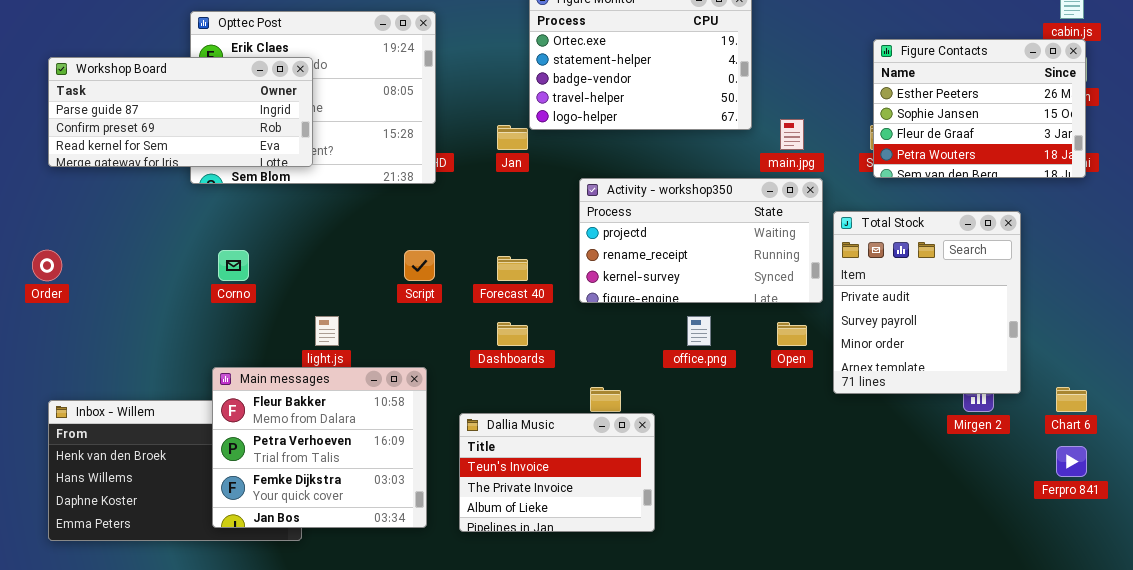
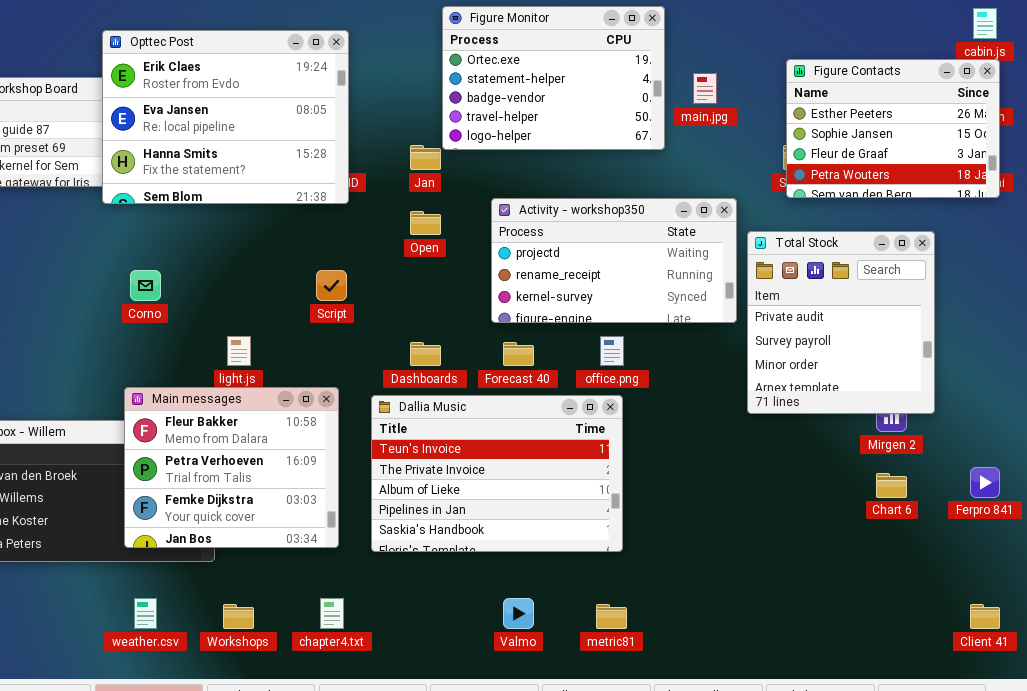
Opttec Post: [190,11,436,184] -> [102,30,349,204], raised
main.jpg: [780,119,804,150] -> [693,73,717,104], moved
Forecast 40: [497,256,528,281] -> [503,342,534,366], moved
Open: [777,322,807,346] -> [410,211,441,235], moved
Chart 6: [1056,387,1087,412] -> [876,473,907,498], moved
Dallia Music: [459,413,655,532] -> [371,395,623,552], resized

